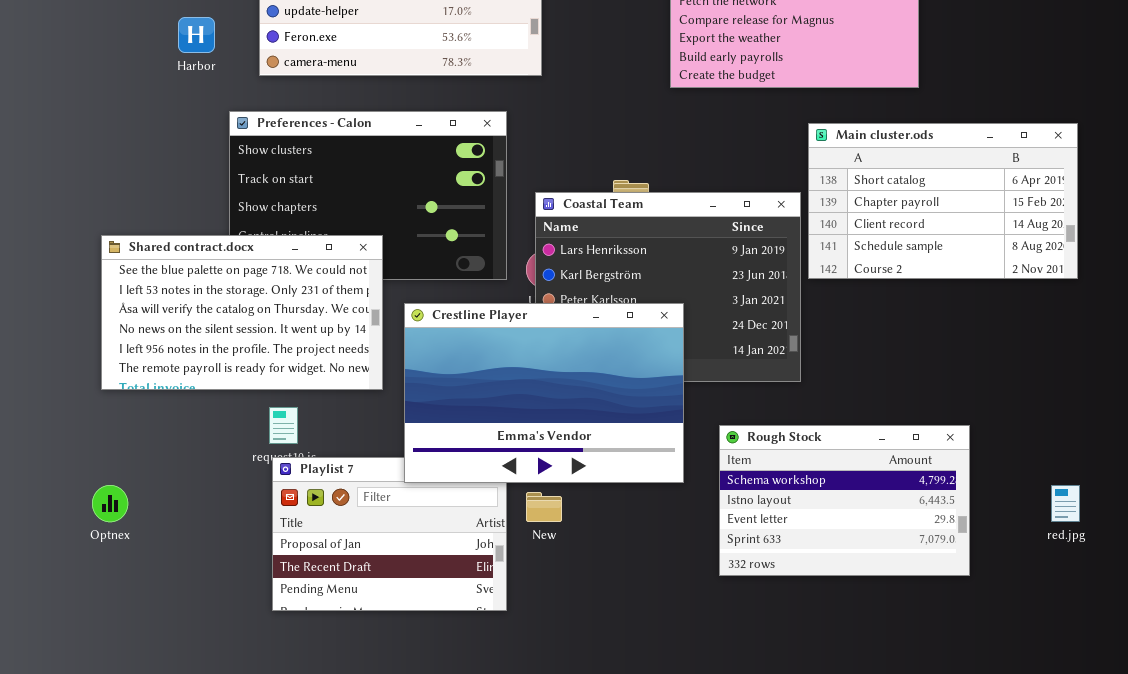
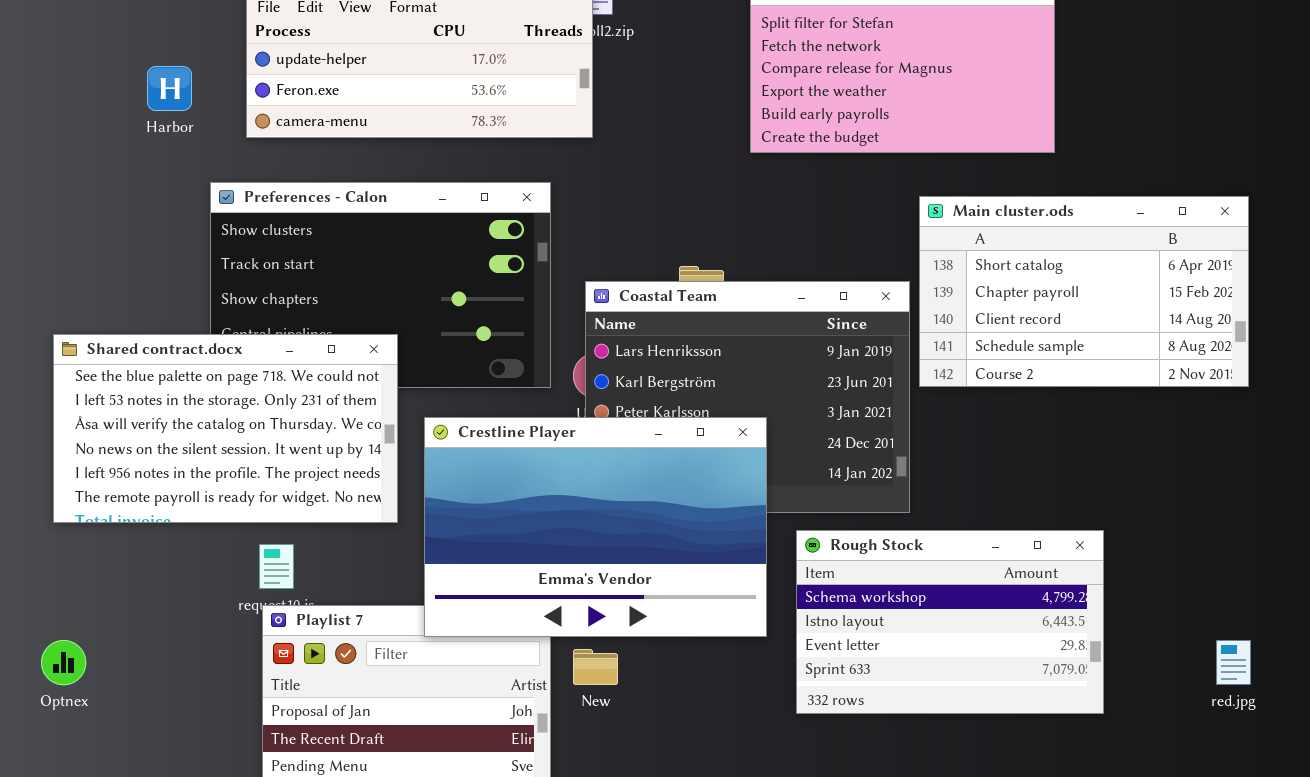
Rough Stock: [719,425,970,576] -> [796,530,1104,714], moved

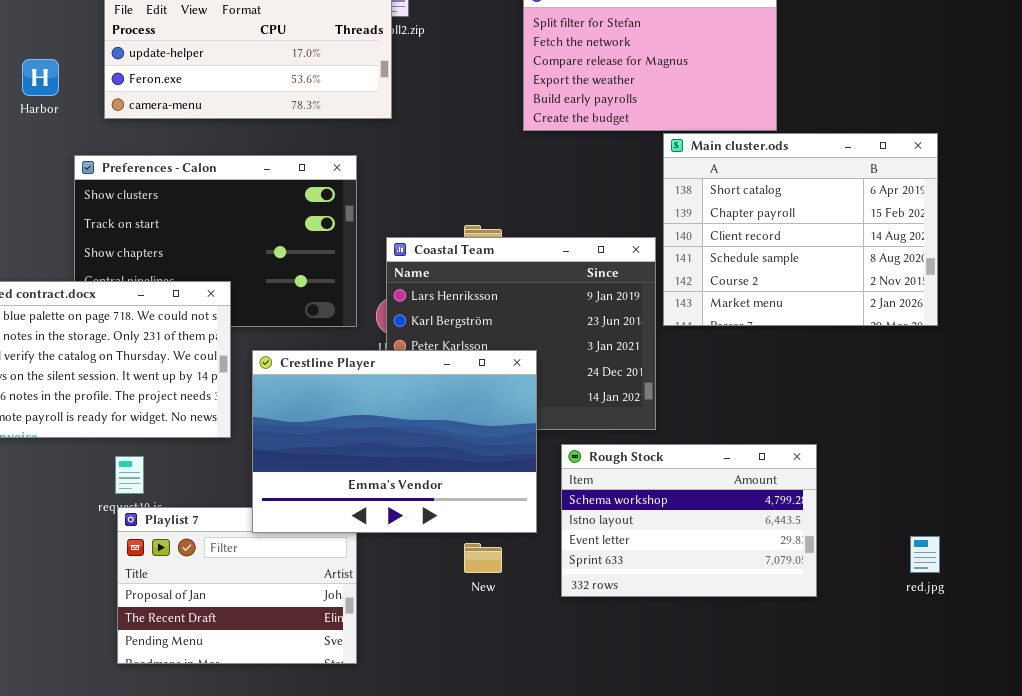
Main cluster.ods: [919,196,1249,387] -> [663,133,938,326], resized
New: [573,649,618,685] -> [464,543,502,573], moved

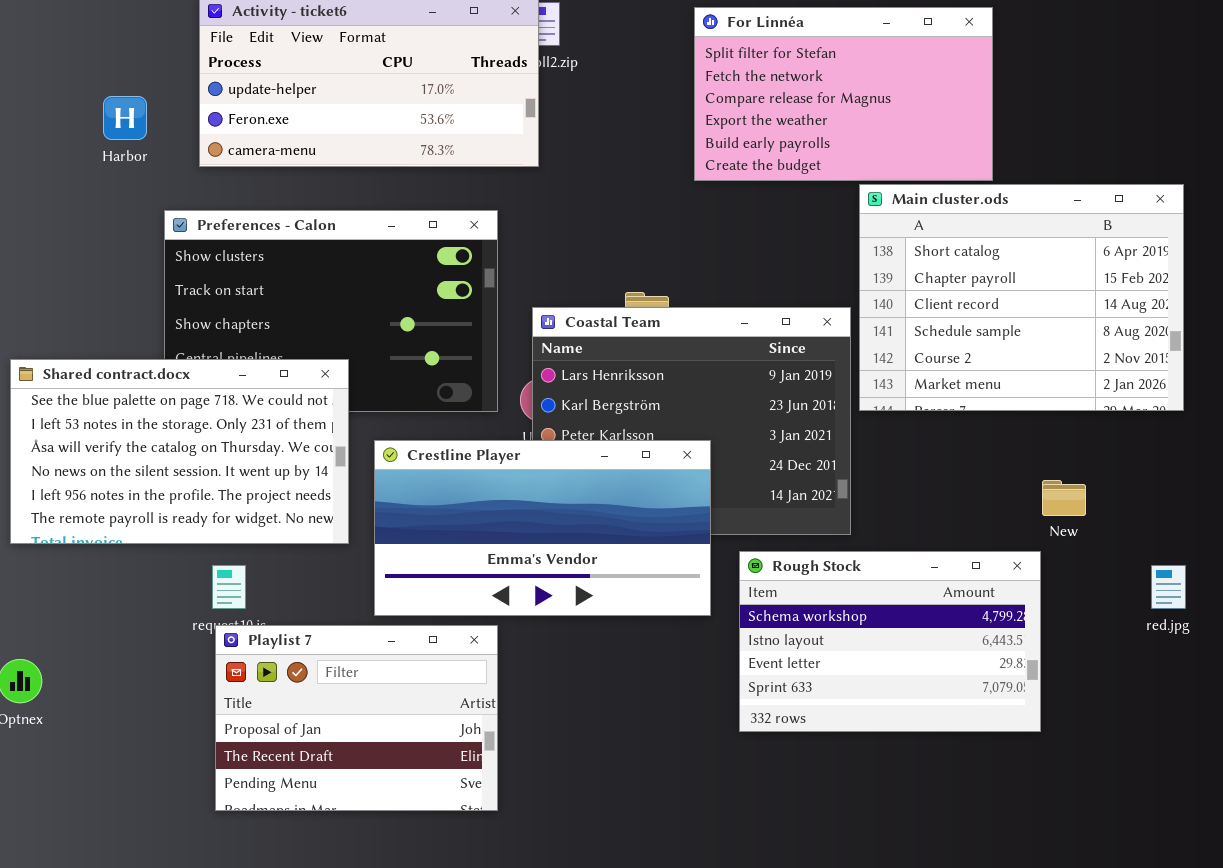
Crestline Player: [252,350,537,533] -> [374,440,711,616], resized
red.jpg: [910,536,940,573] -> [1151,565,1186,609], moved
New: [464,543,502,573] -> [1042,480,1086,516], moved

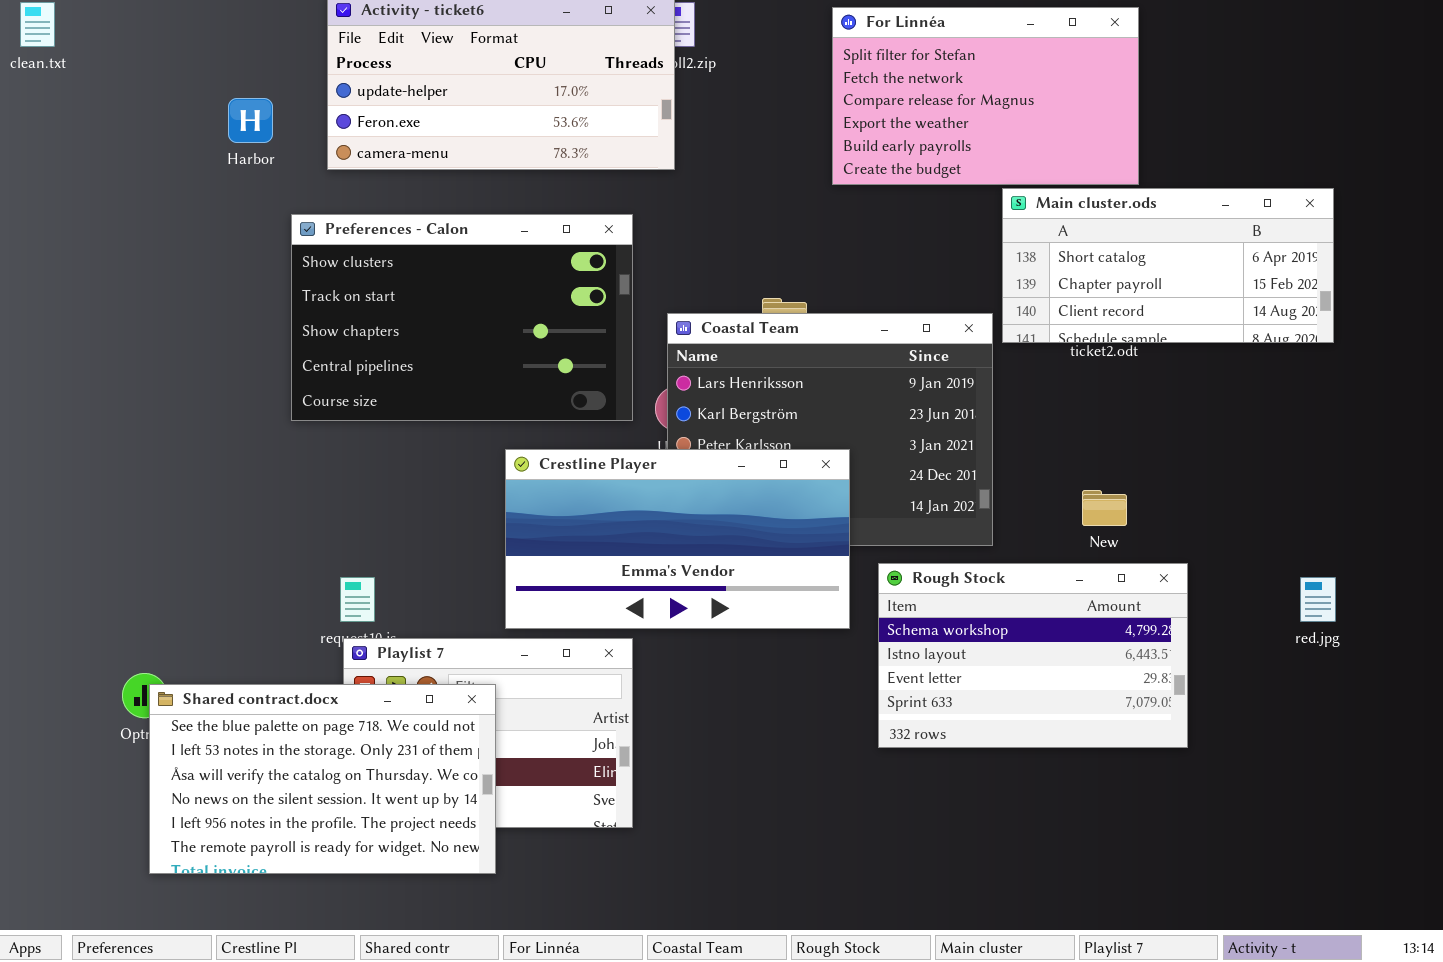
Main cluster.ods: [859,184,1184,411] -> [1002,188,1334,343], resized
Shared contract.docx: [10,359,349,544] -> [149,684,496,874], moved
New: [1042,480,1086,516] -> [1082,490,1127,526], moved

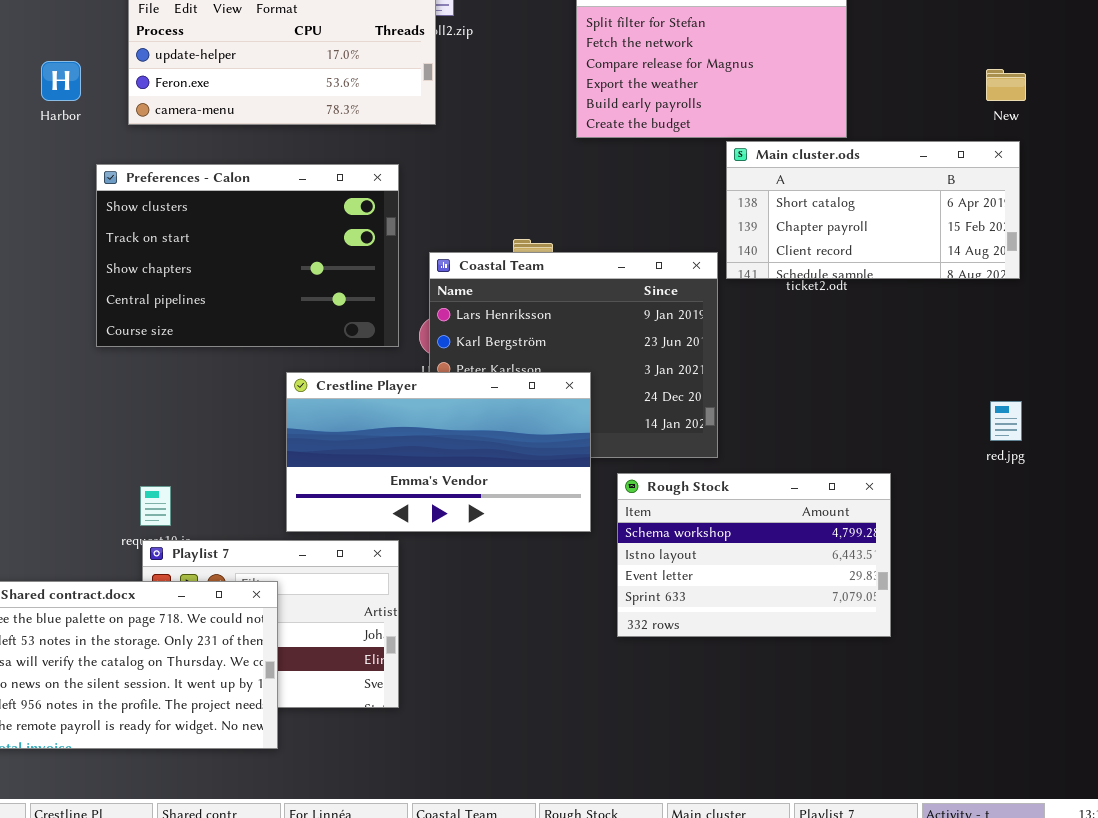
New: [1082,490,1127,526] -> [986,69,1026,101], moved
red.jpg: [1300,577,1336,622] -> [990,401,1022,441], moved

